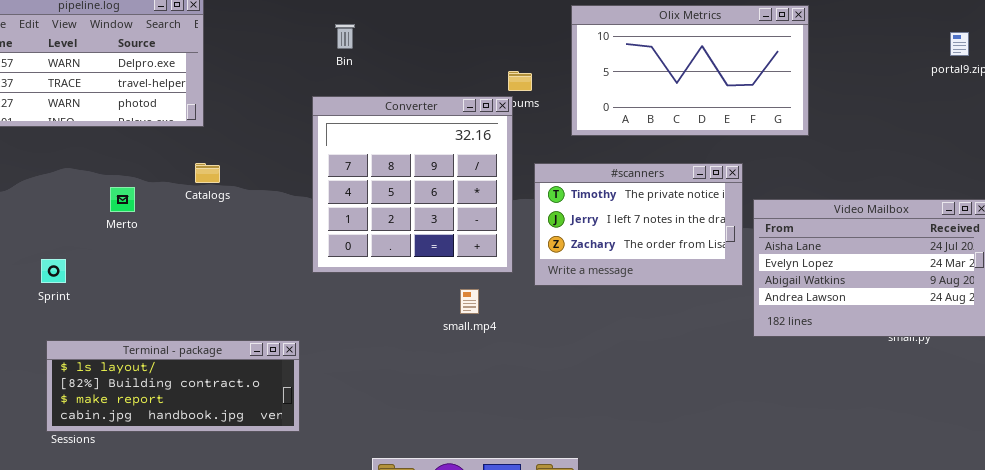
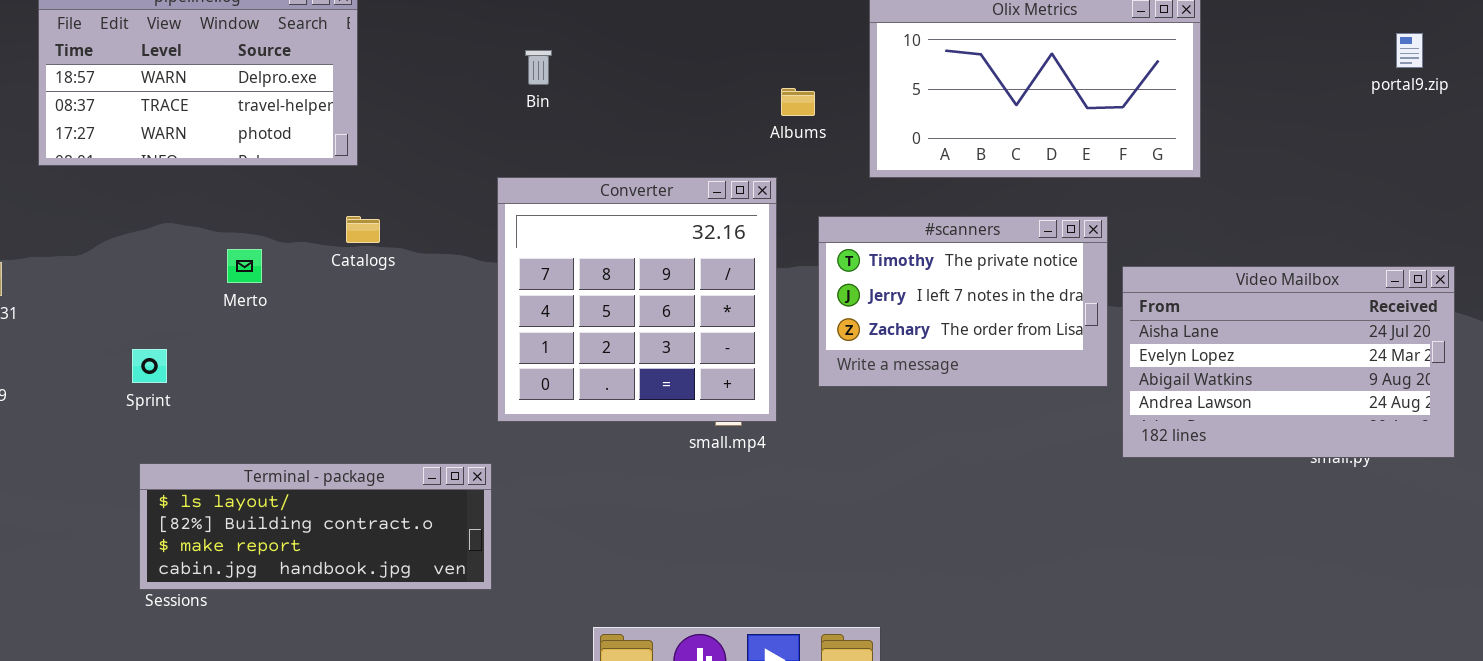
Bin: [335,24,355,49] -> [525,50,552,85], moved
Converter: [312,96,513,273] -> [497,177,777,422], moved

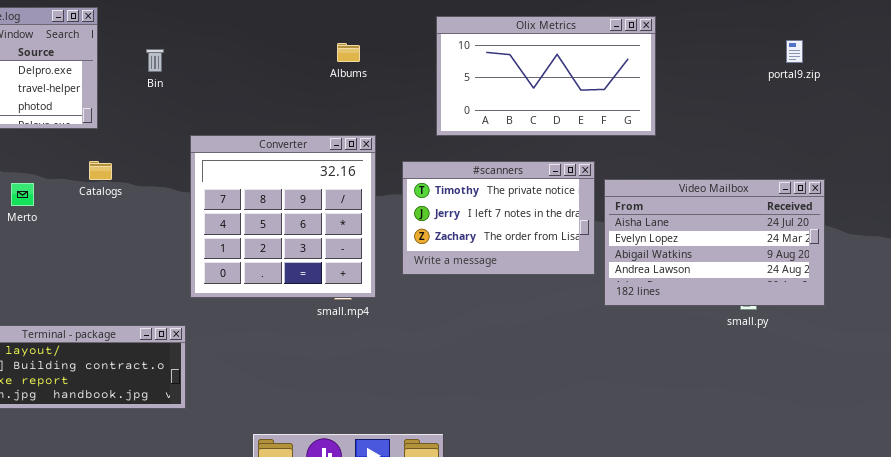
Bin: [525,50,552,85] -> [146,49,164,72], moved
Albums: [781,88,815,116] -> [337,43,360,62], moved
Video Mailbox: [1122,266,1455,458] -> [604,179,825,306], moved

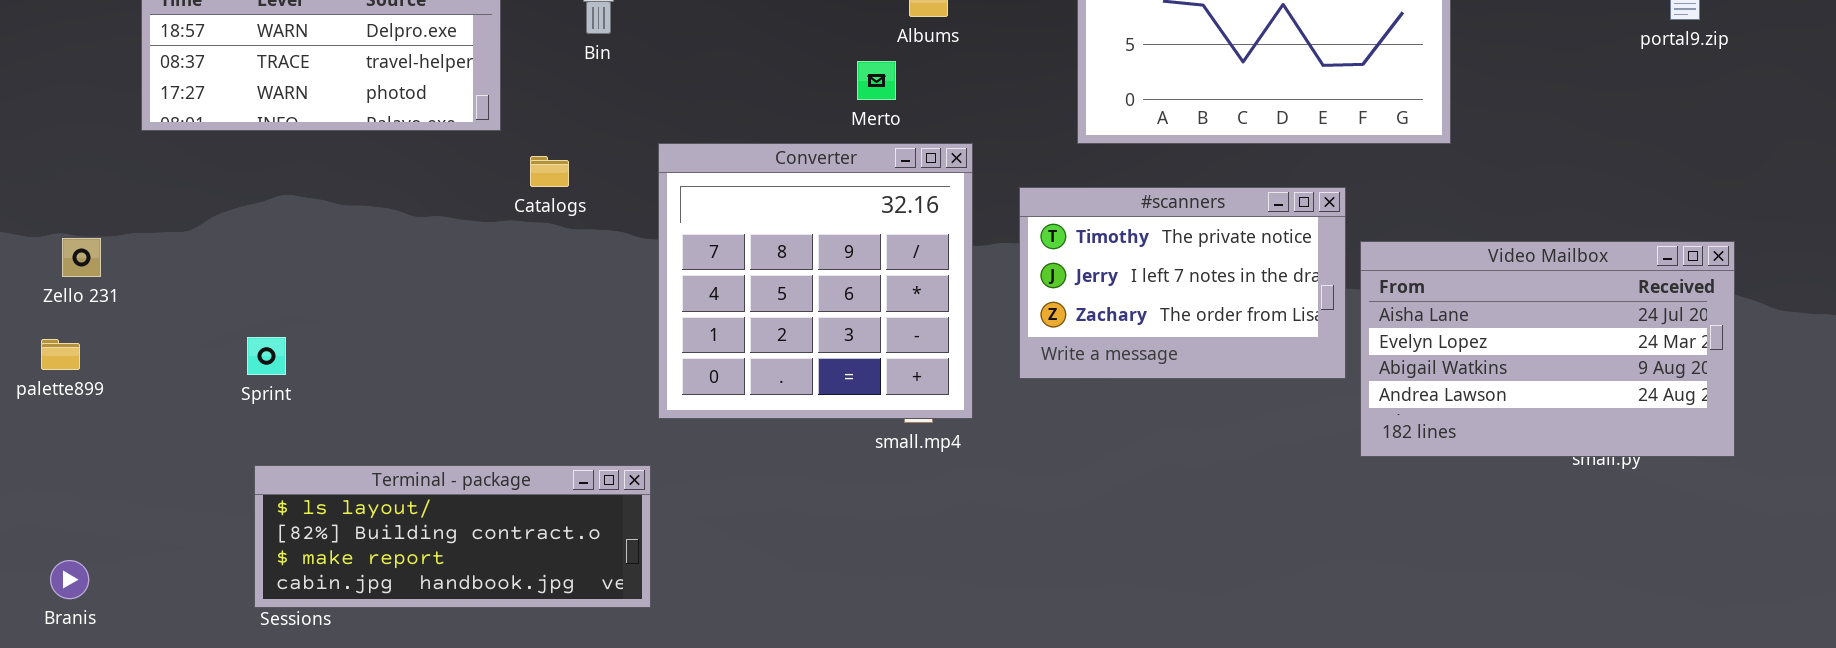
Catalogs: [89,161,112,180] -> [530,156,569,187], moved
Video Mailbox: [604,179,825,306] -> [1360,241,1735,457], moved
Merto: [11,183,34,206] -> [857,61,896,100], moved

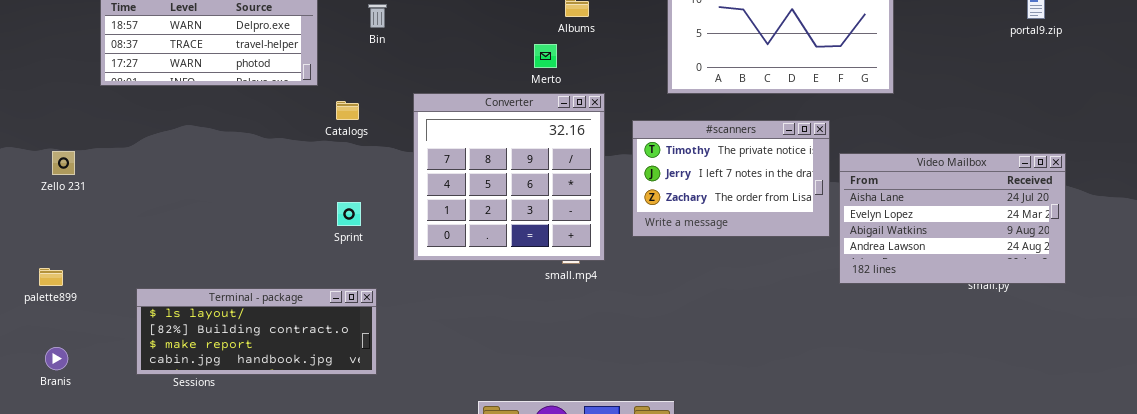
Sprint: [247,337,286,375] -> [337,202,361,226], moved
palette899: [41,339,80,370] -> [39,268,63,286], moved
Terminal - package: [254,465,651,608] -> [136,288,377,375], moved

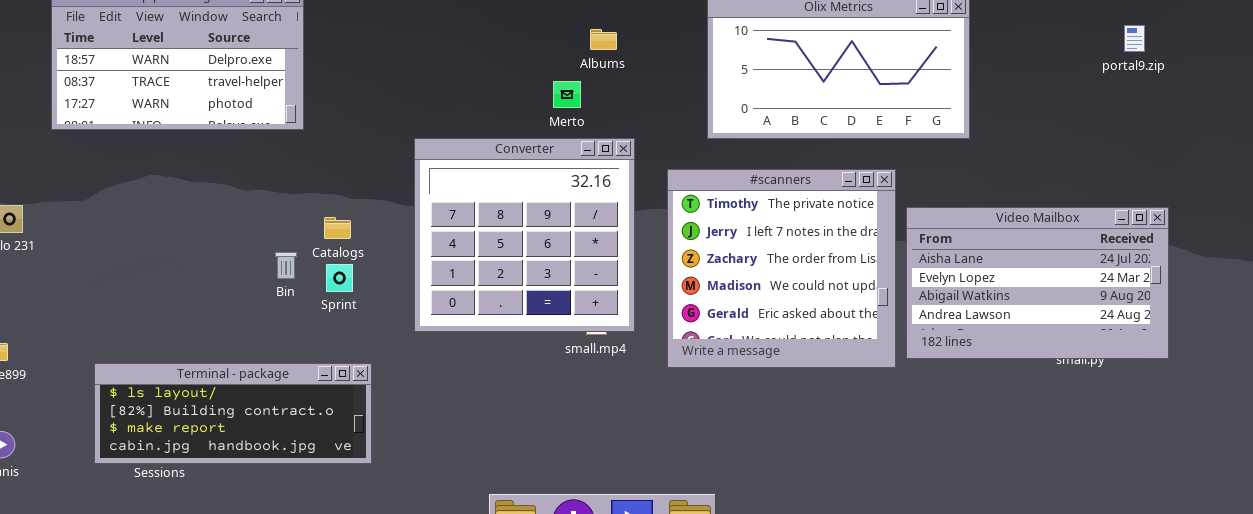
Bin: [368,4,387,28] -> [275,252,297,279], moved
Catalogs: [336,101,359,120] -> [324,217,351,239], moved
#scanners: [632,120,830,237] -> [667,169,896,368], resized

